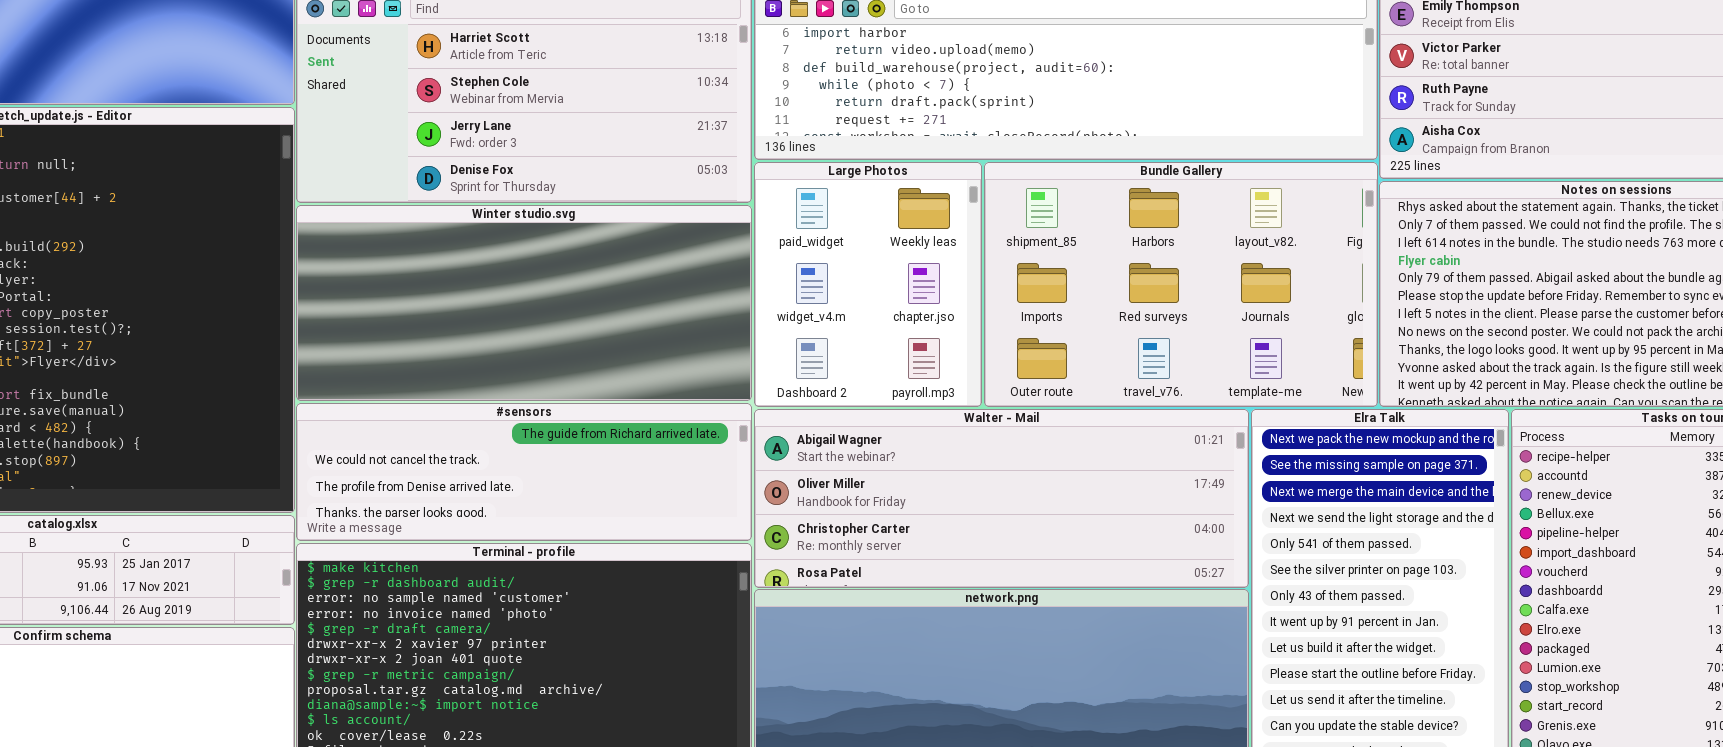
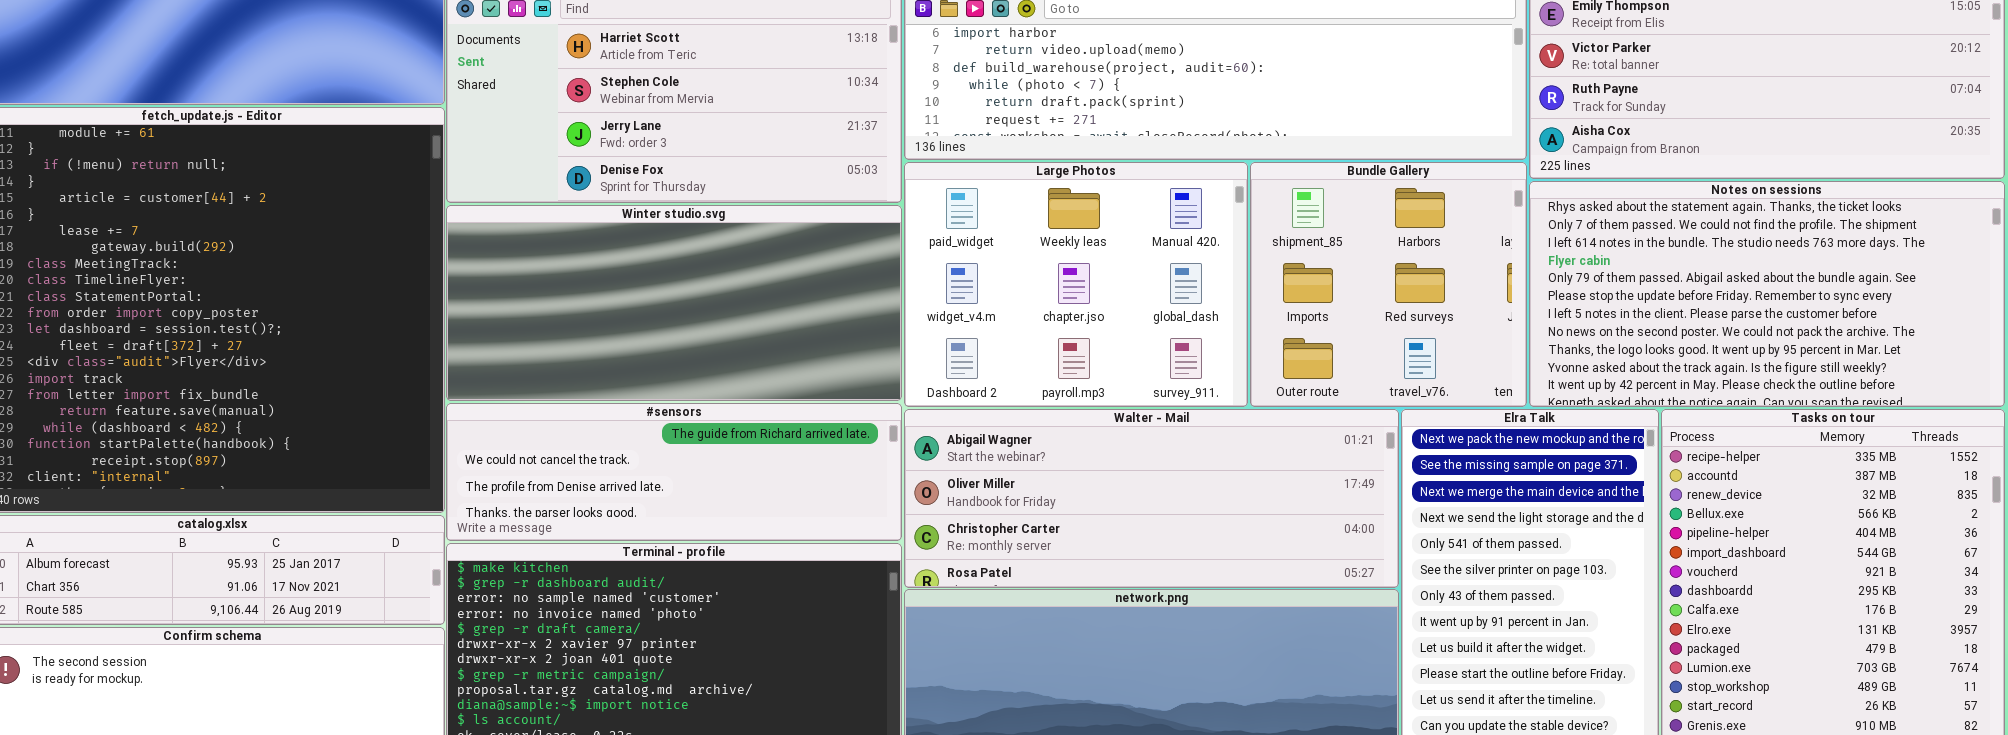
Large Photos: [754,162,982,407] -> [904,162,1248,407], resized
Bundle Gallery: [984,162,1378,407] -> [1250,162,1527,407], resized

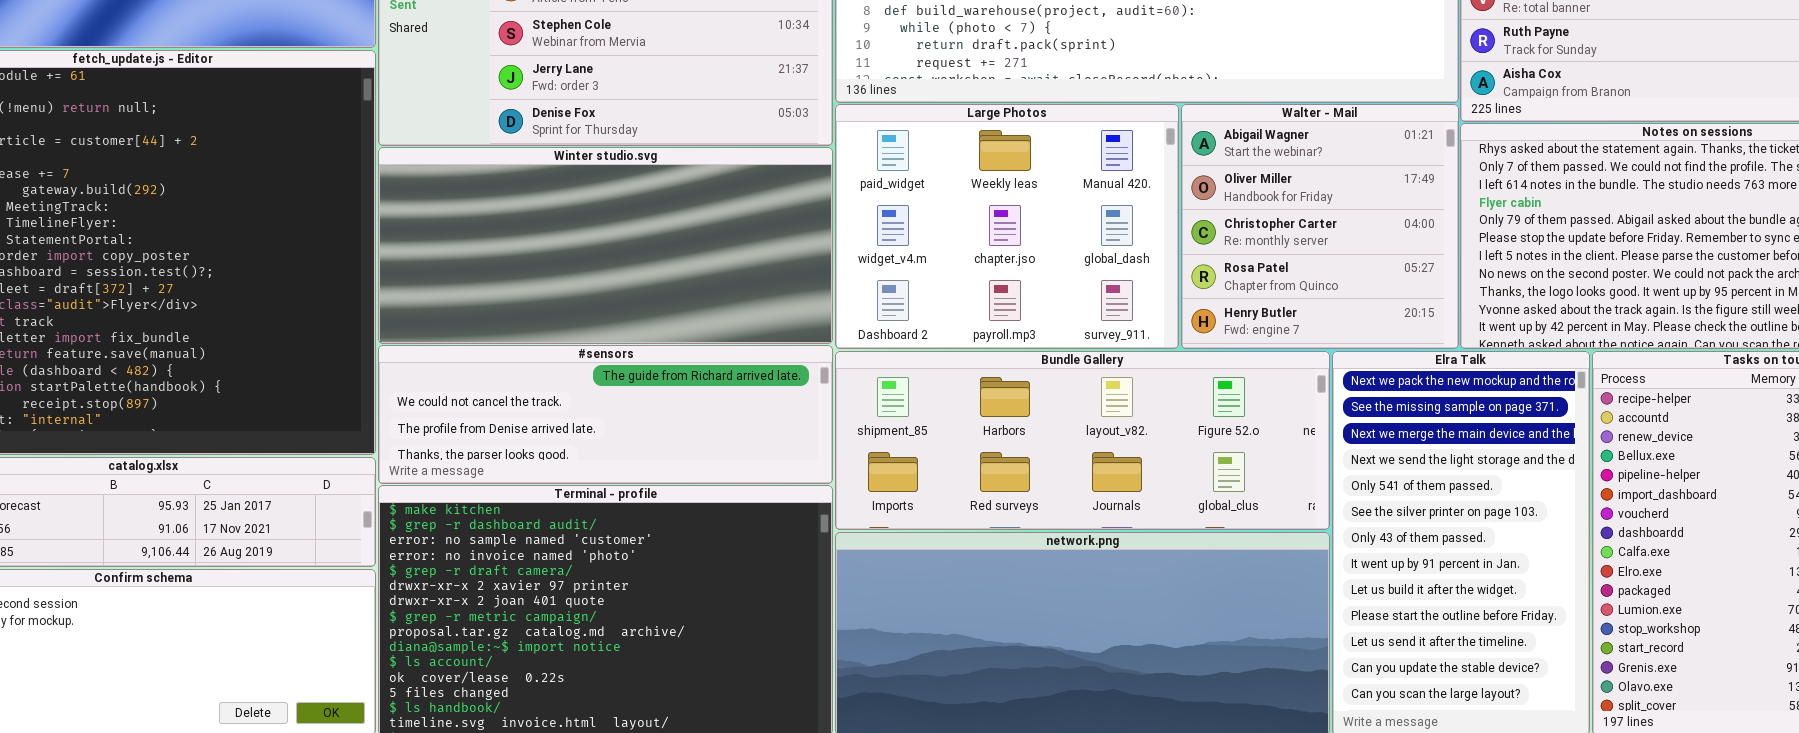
Bundle Gallery: [1250,162,1527,407] -> [835,351,1330,530], moved, resized
Walter - Mail: [904,409,1399,588] -> [1181,104,1459,349], moved, resized

